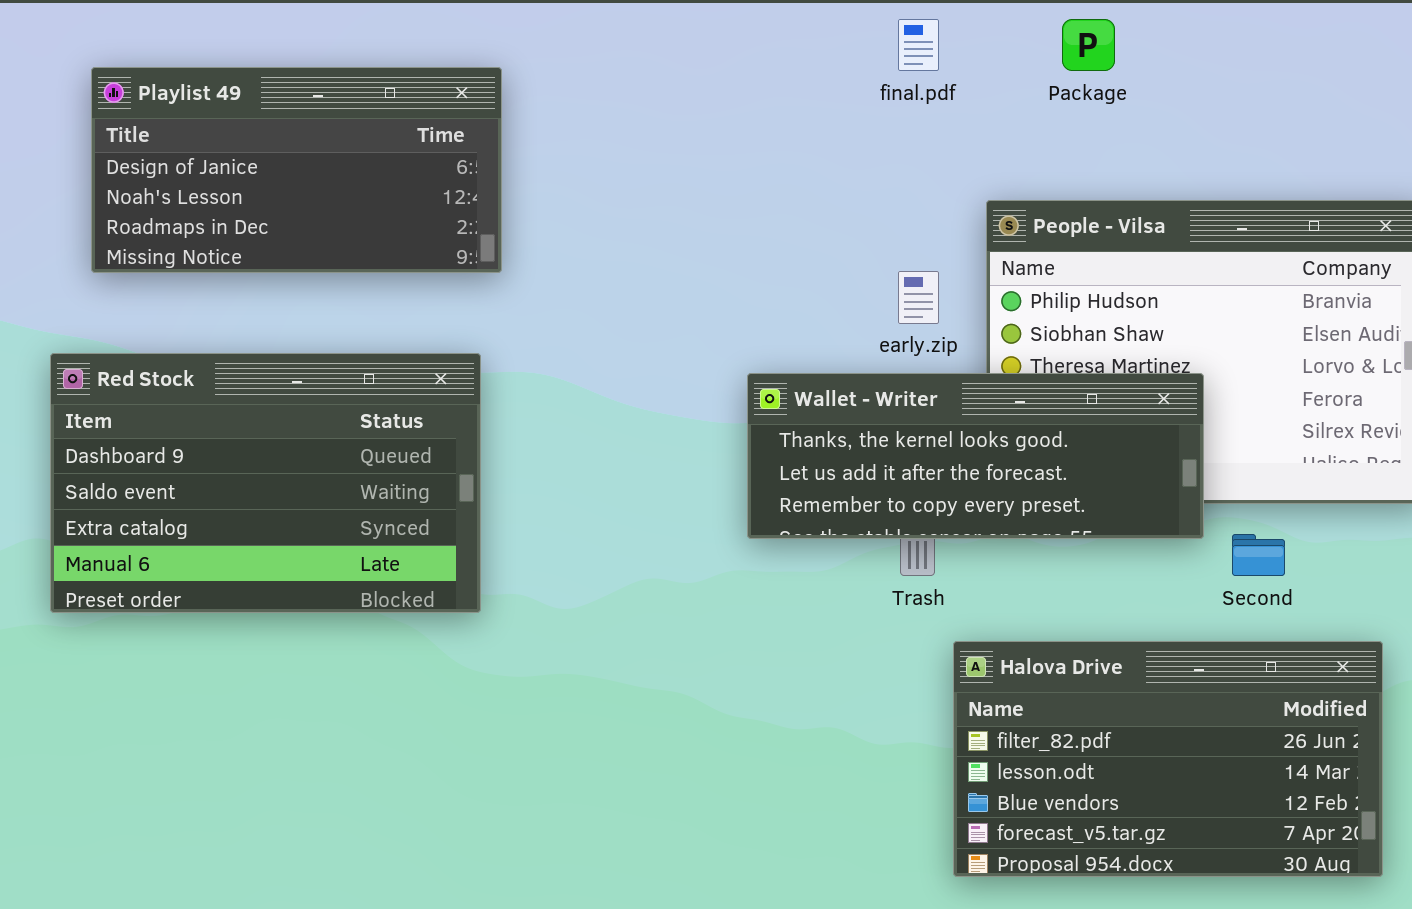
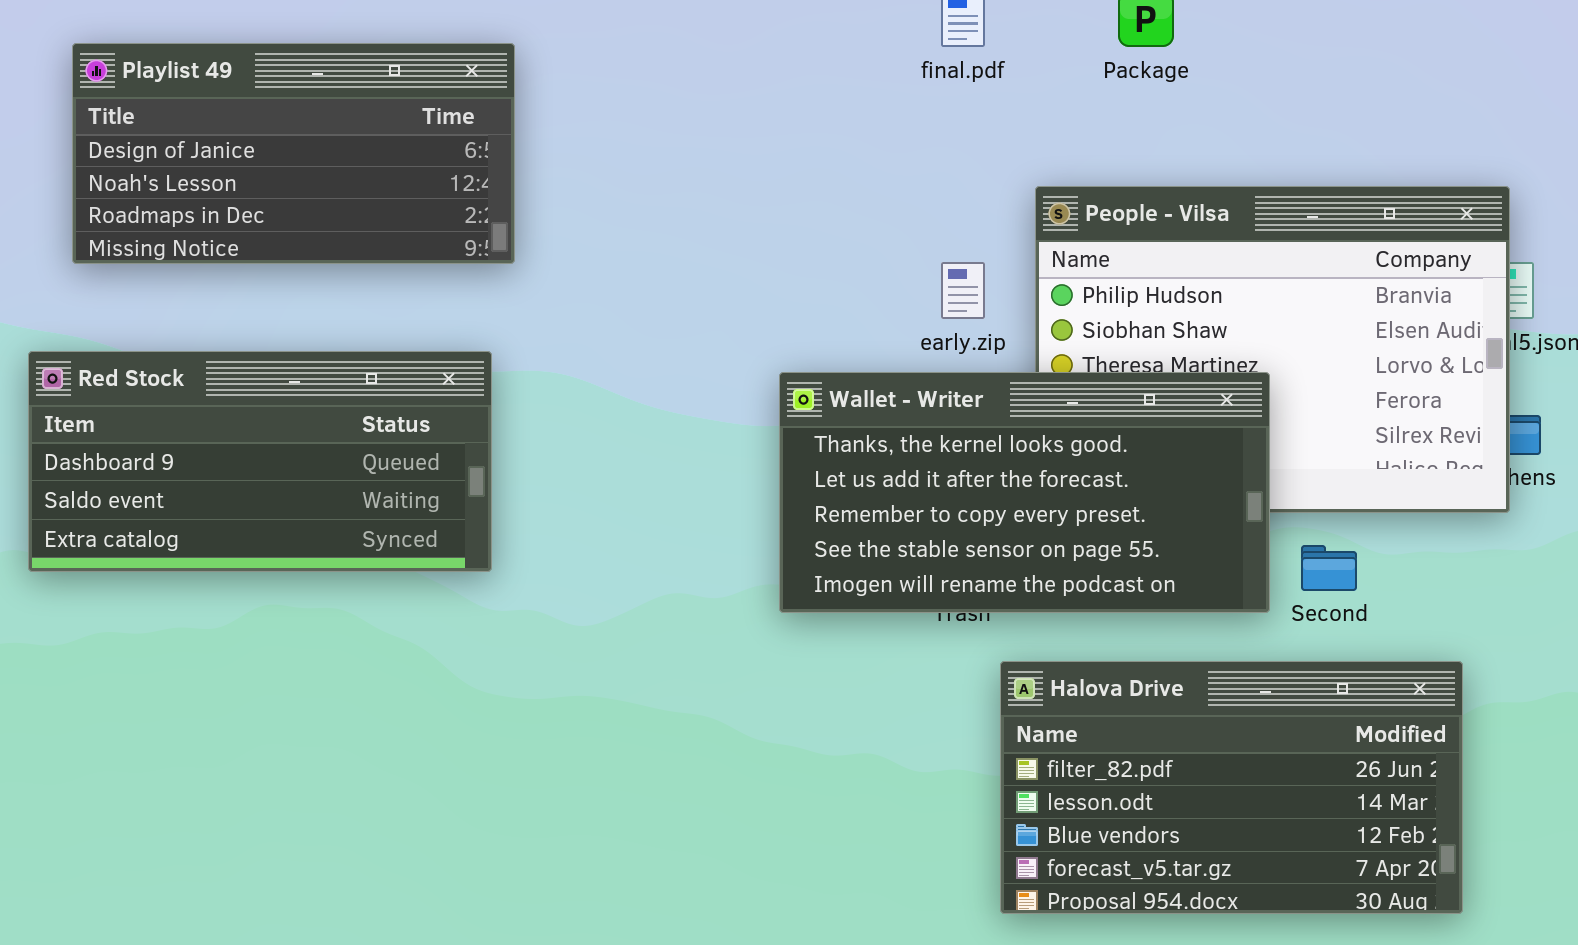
Red Stock: [50,353,481,613] -> [28,351,492,572], resized
Wallet - Writer: [747,373,1204,539] -> [779,372,1270,613], resized

